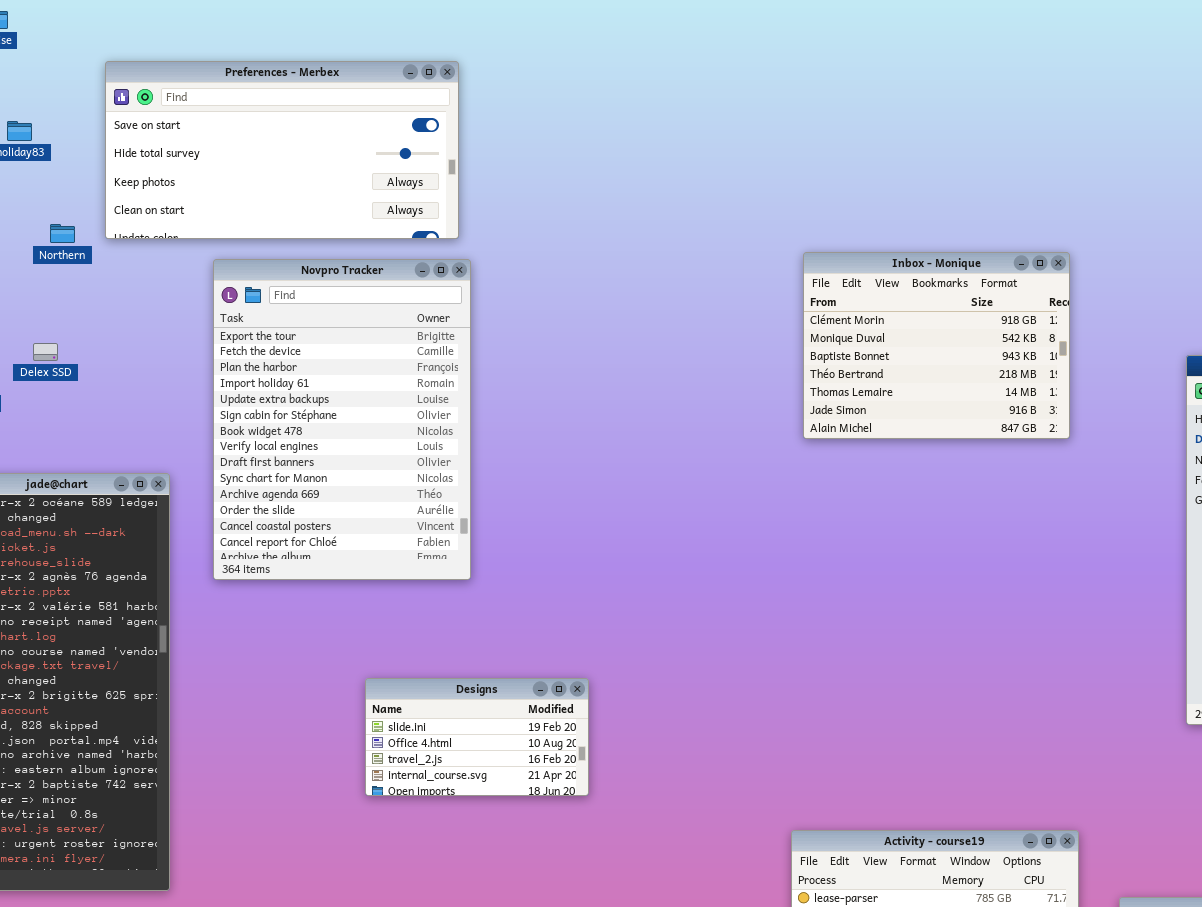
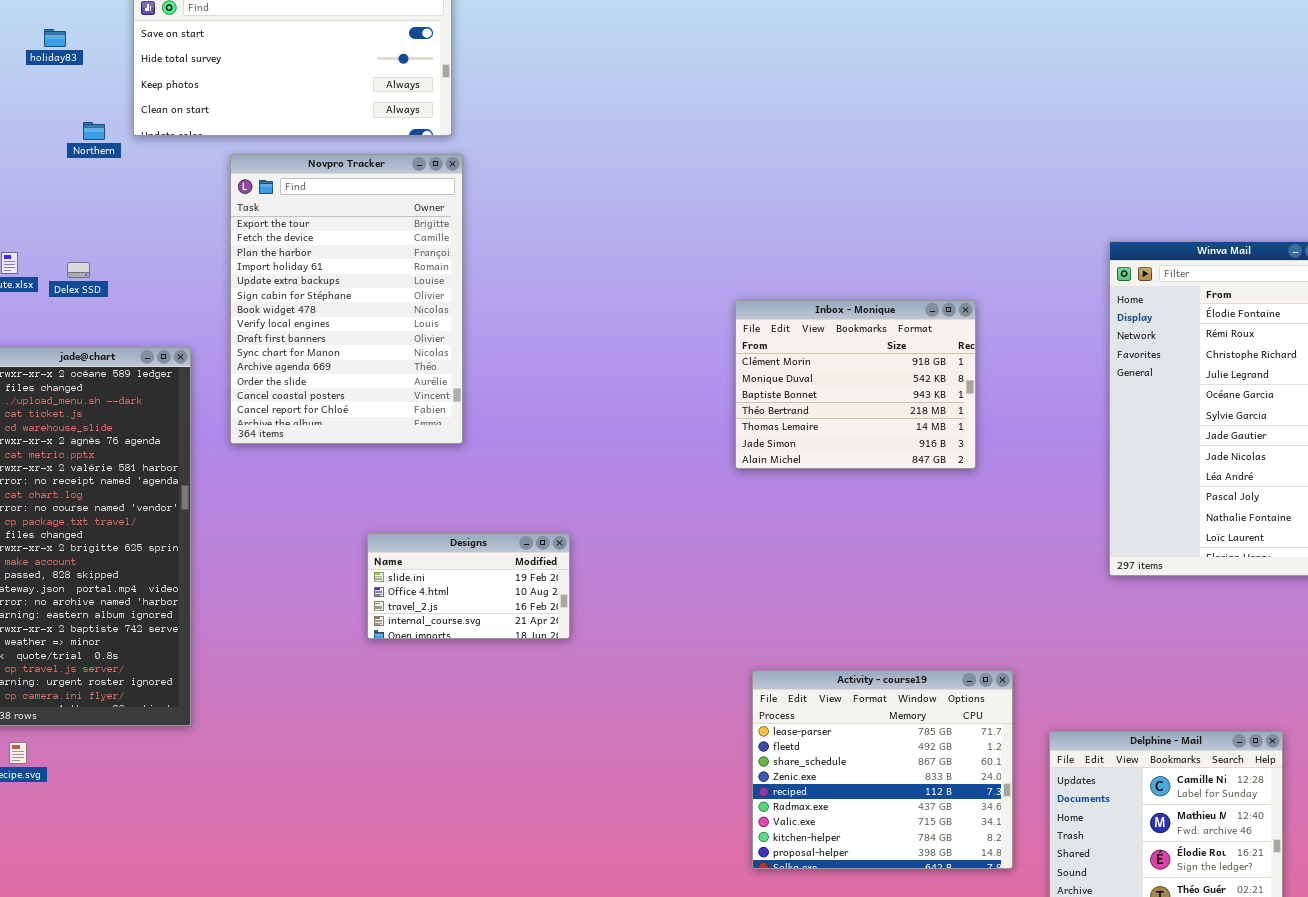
Inbox - Monique: [803,252,1070,439] -> [735,300,976,469], moved
Delex SSD: [33,343,58,361] -> [67,262,90,278], moved

